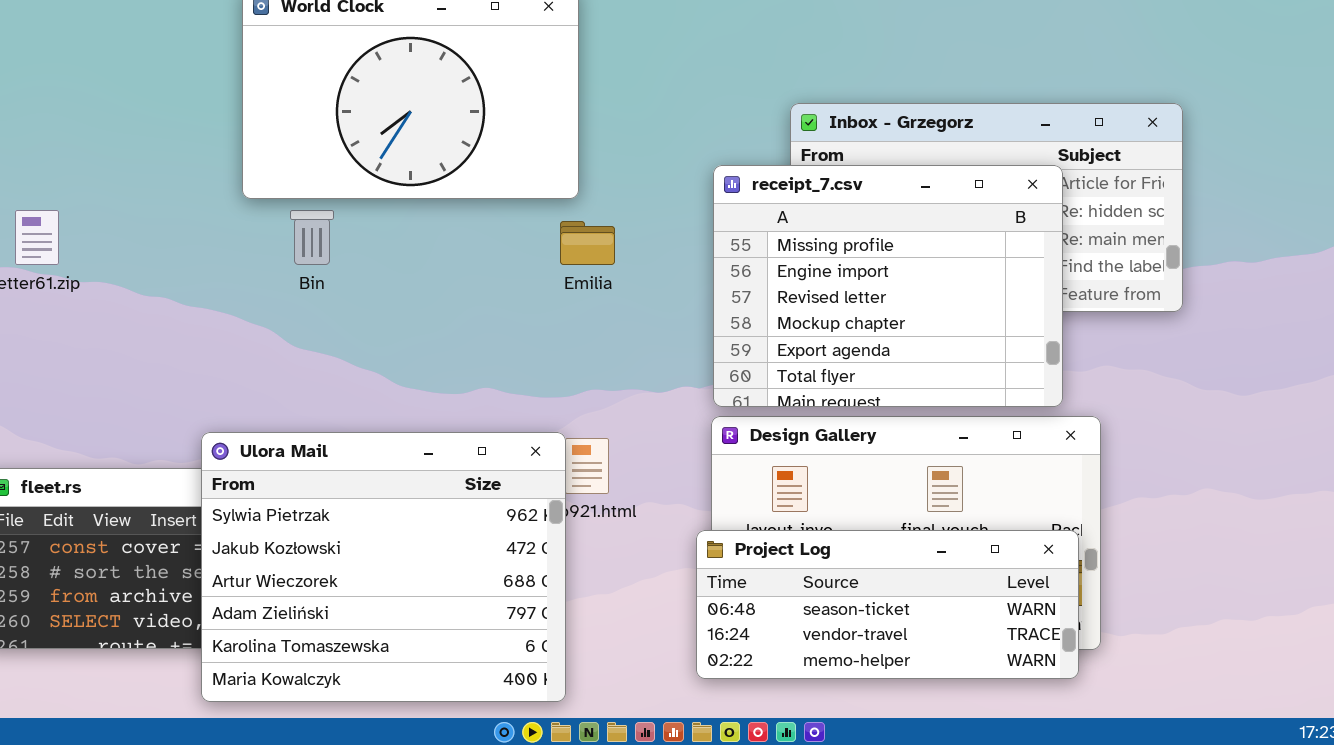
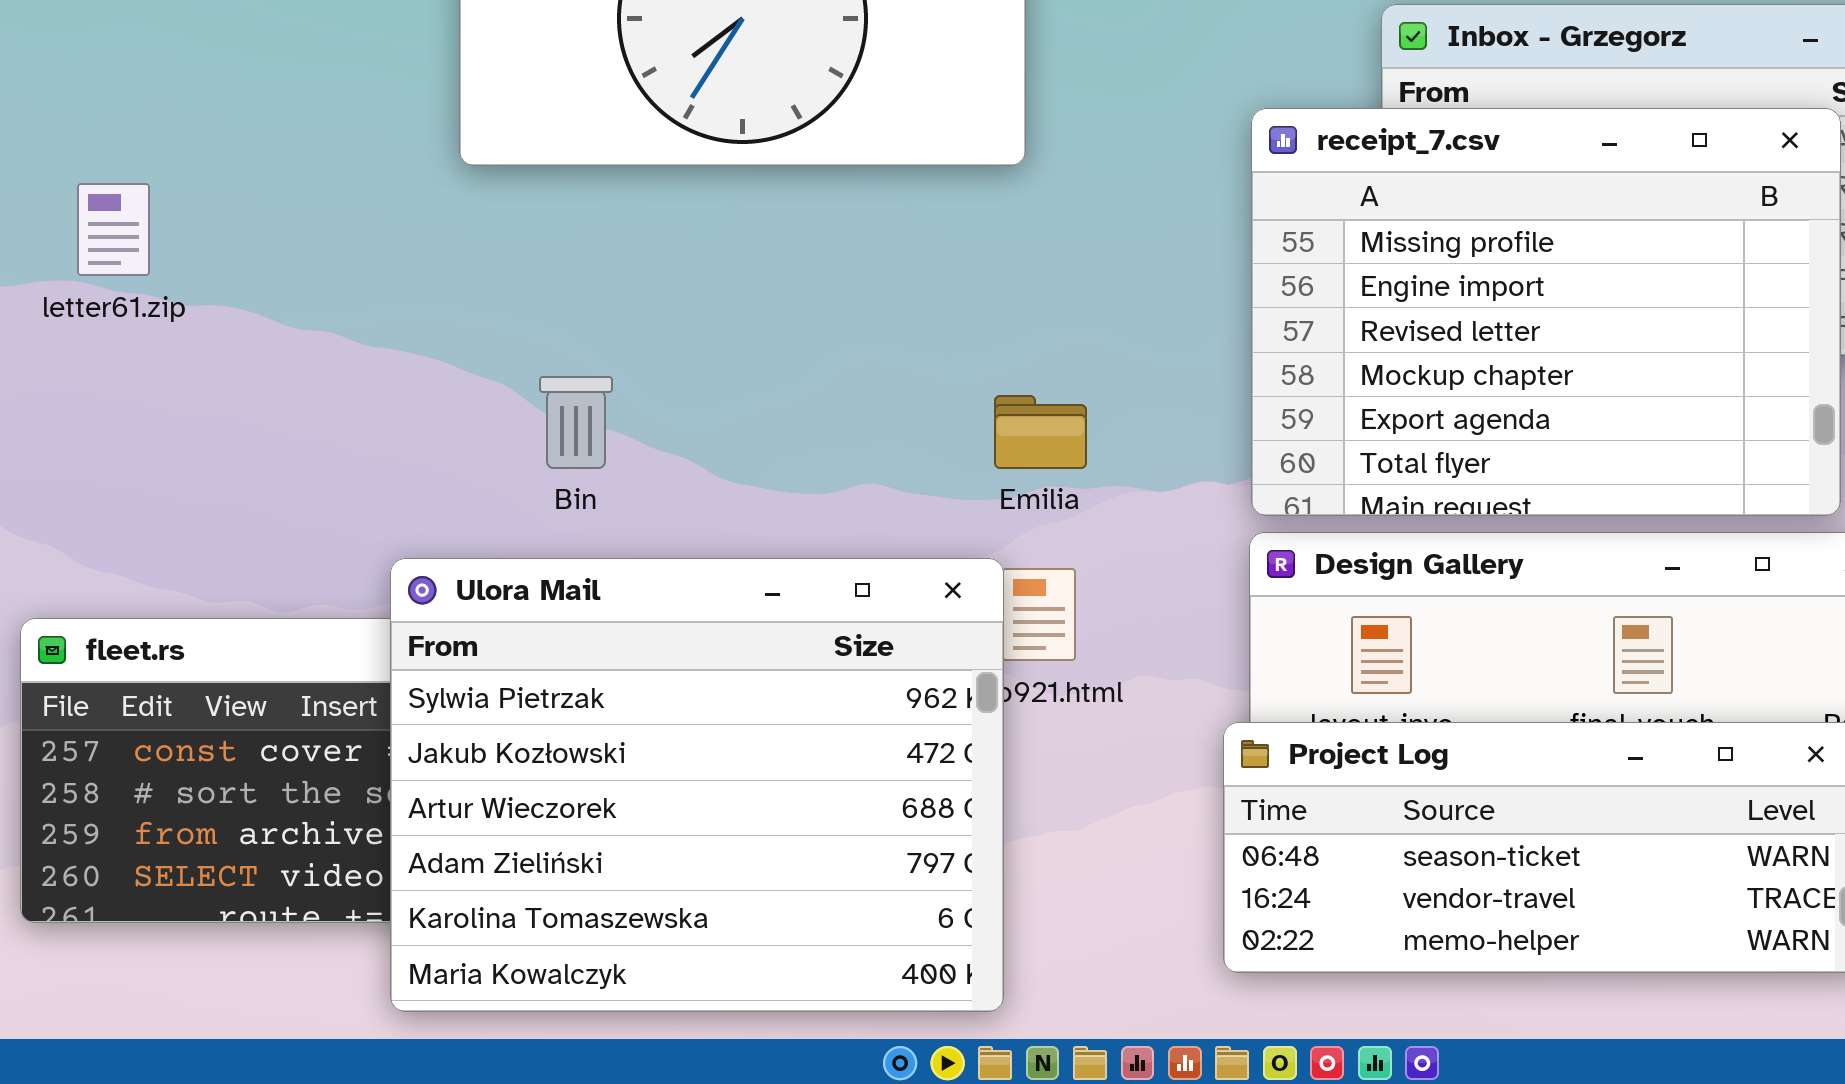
Bin: [290,210,334,265] -> [539,376,613,469], moved
Emilia: [560,221,615,265] -> [994,395,1087,469], moved

